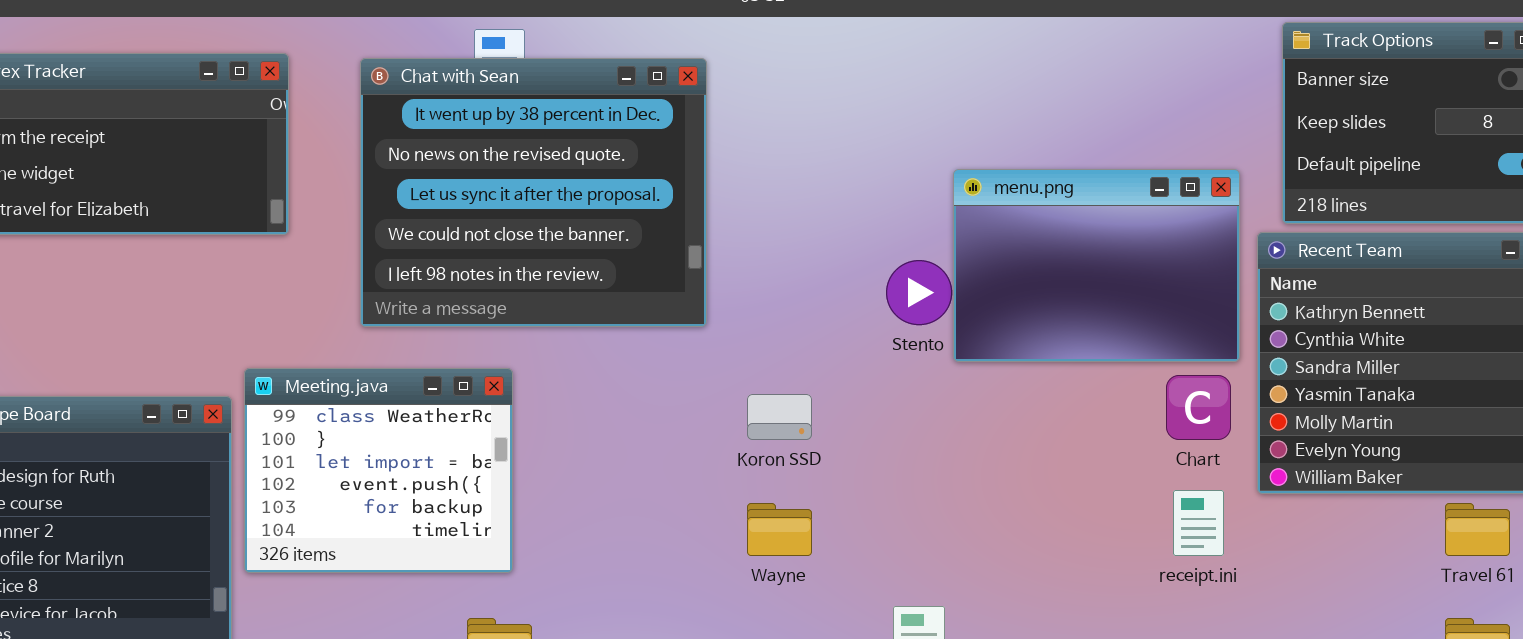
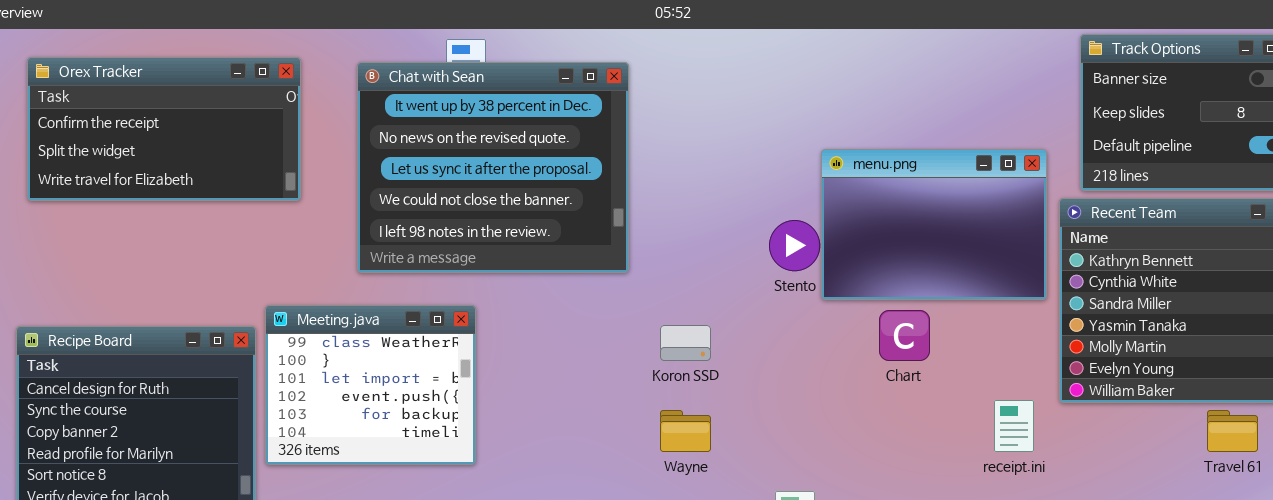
Chart: [1166,375,1231,440] -> [879,310,930,361], moved

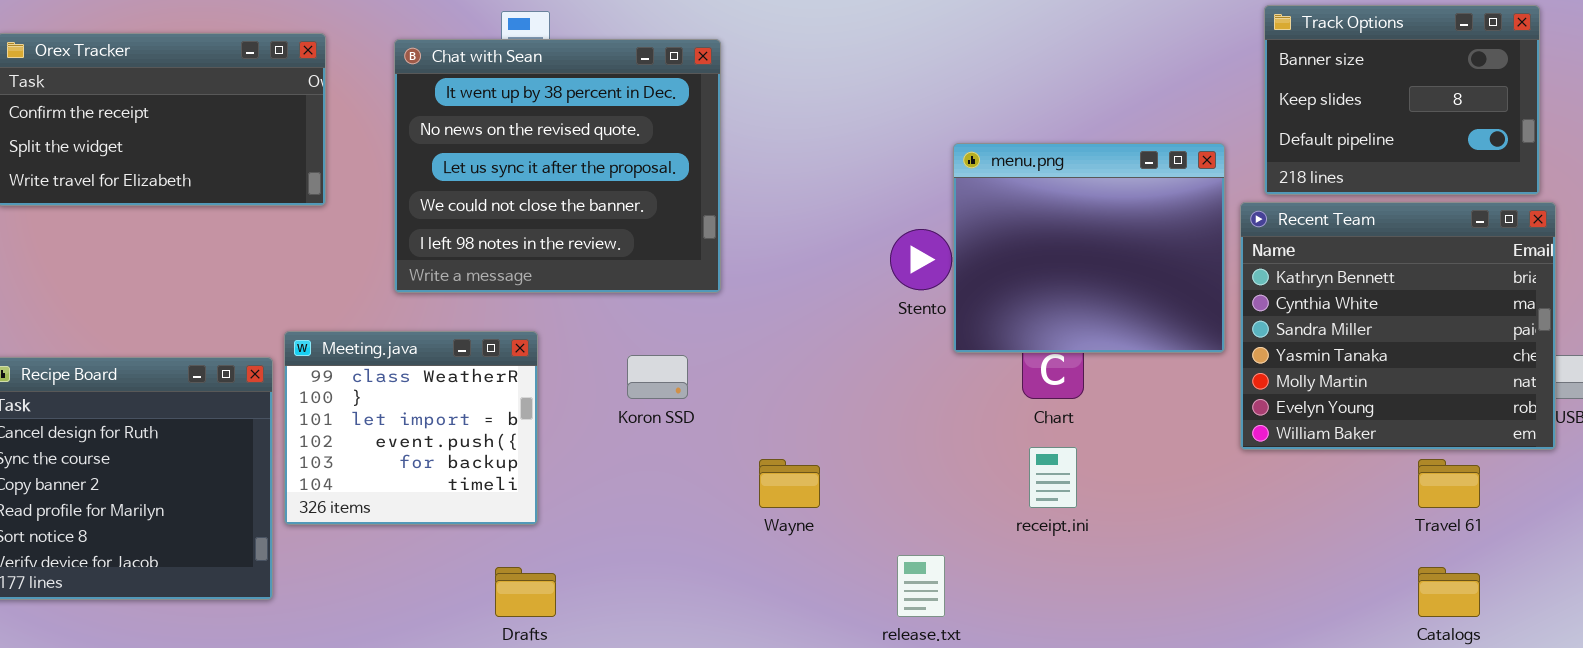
menu.png: [821,149,1047,300] -> [953,143,1225,353], resized
Koron SSD: [660,325,711,361] -> [627,355,688,399], moved
receipt.ini: [994,400,1034,452] -> [1029,447,1077,508], moved

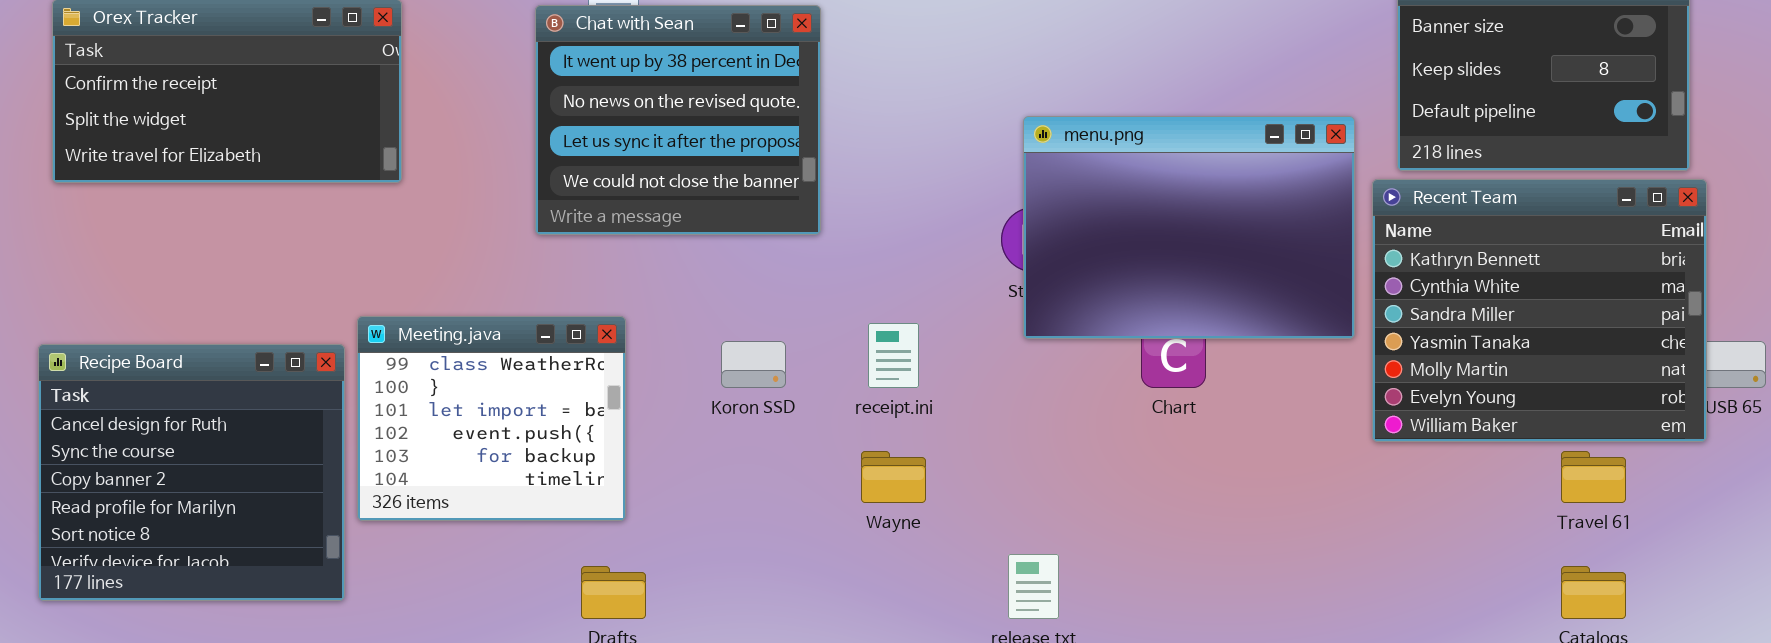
Chat with Sean: [394,39,721,293] -> [535,5,821,235], resized
menu.png: [953,143,1225,353] -> [1023,116,1355,339], resized
receipt.ini: [1029,447,1077,508] -> [868,323,919,388], moved

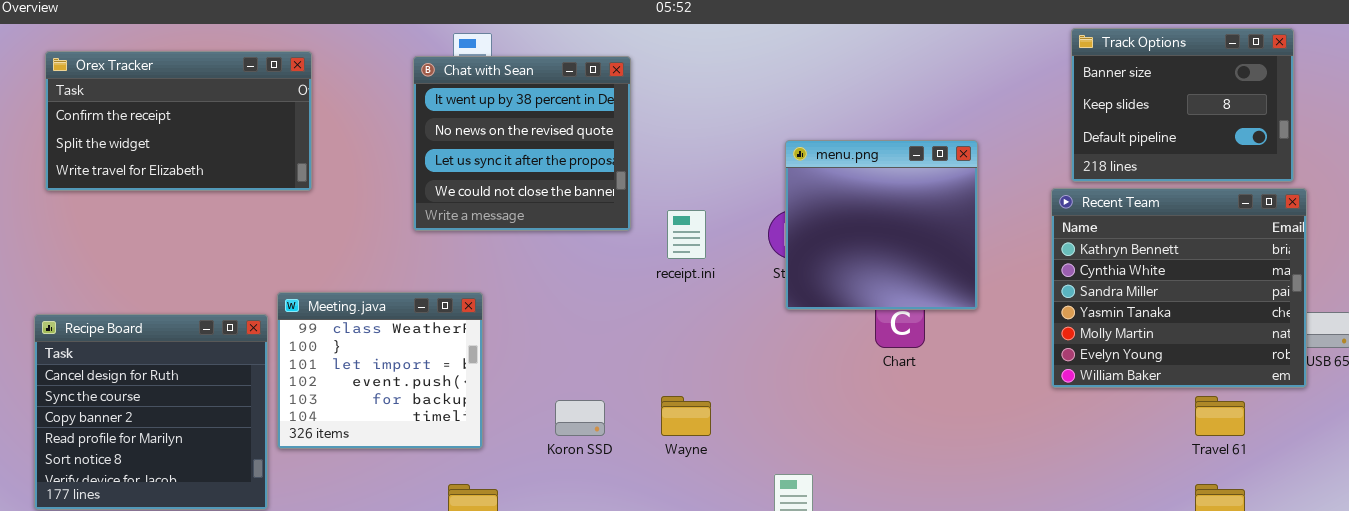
menu.png: [1023,116,1355,339] -> [785,140,978,310], resized
receipt.ini: [868,323,919,388] -> [667,210,706,259], moved
Koron SSD: [721,341,786,388] -> [555,400,605,436], moved

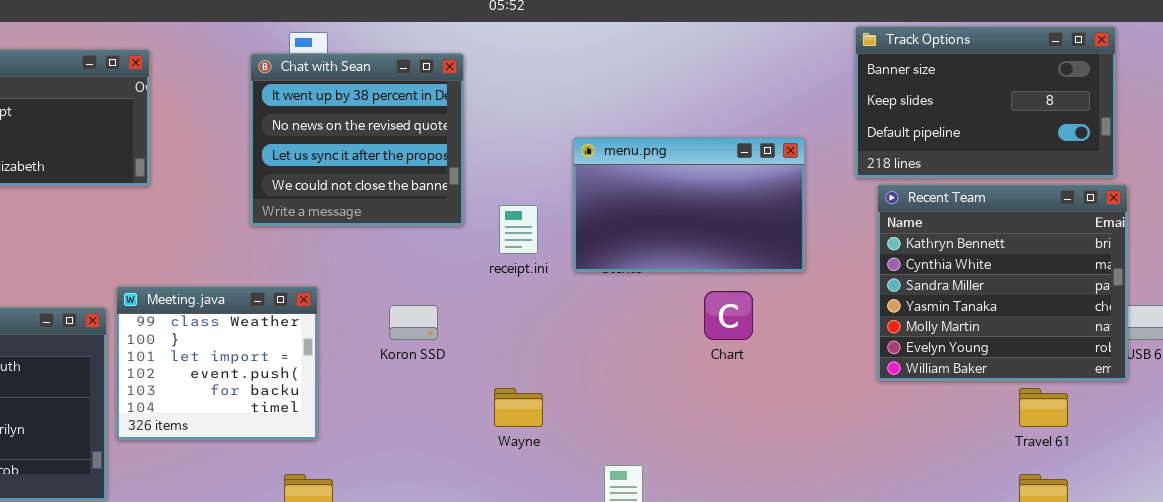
Track Options: [1071,28,1294,182] -> [855,26,1116,178], resized
menu.png: [785,140,978,310] -> [573,137,805,272], resized
Koron SSD: [555,400,605,436] -> [389,305,438,340], moved

